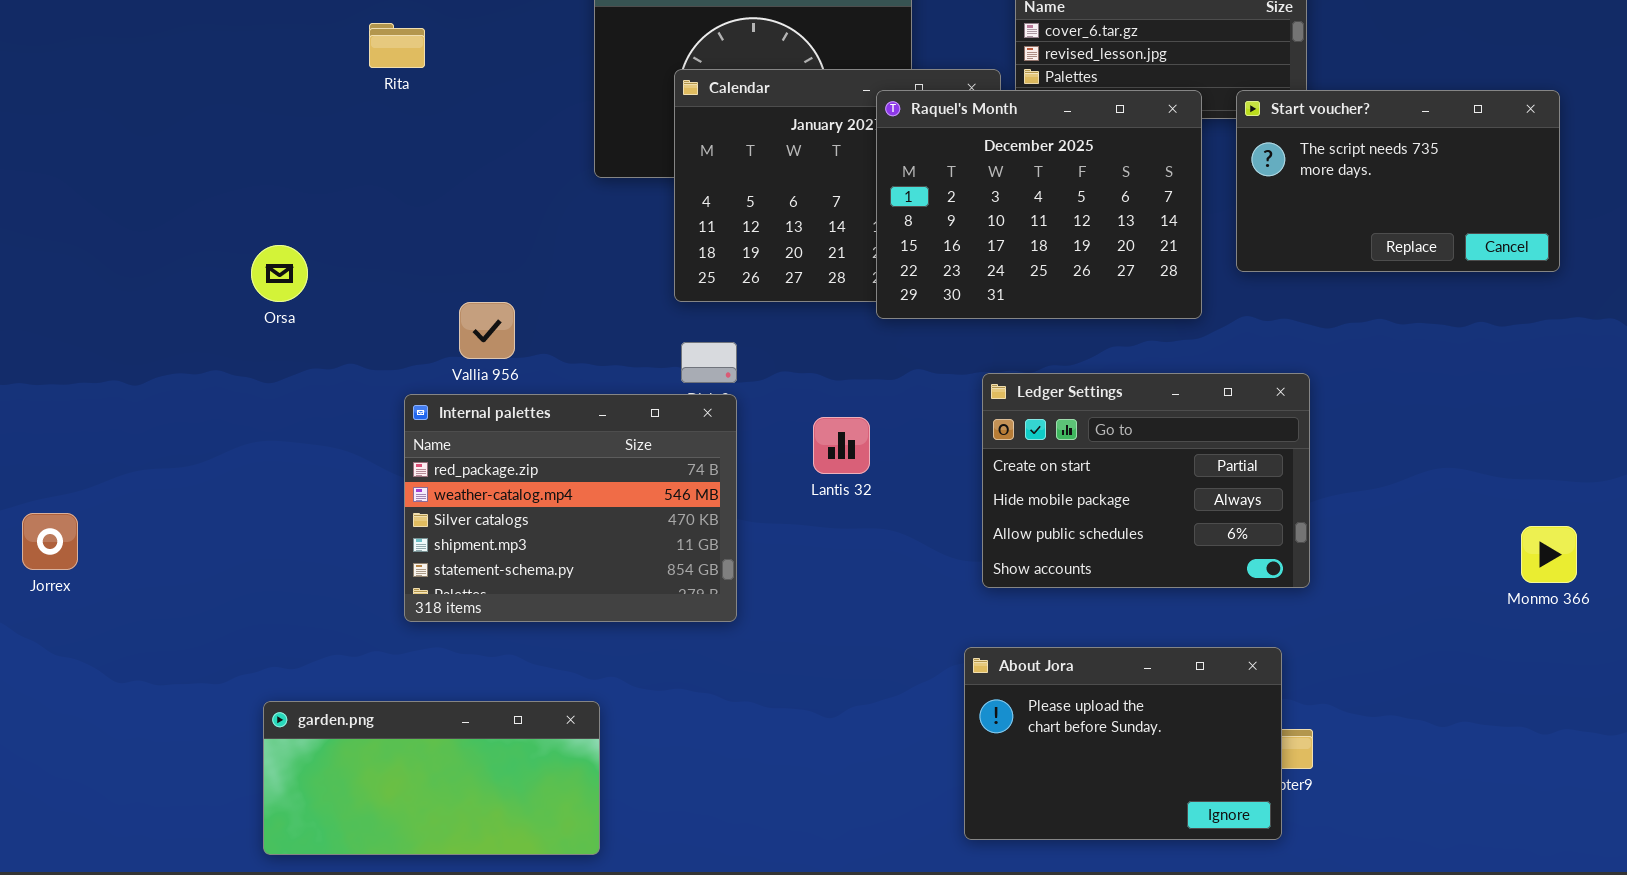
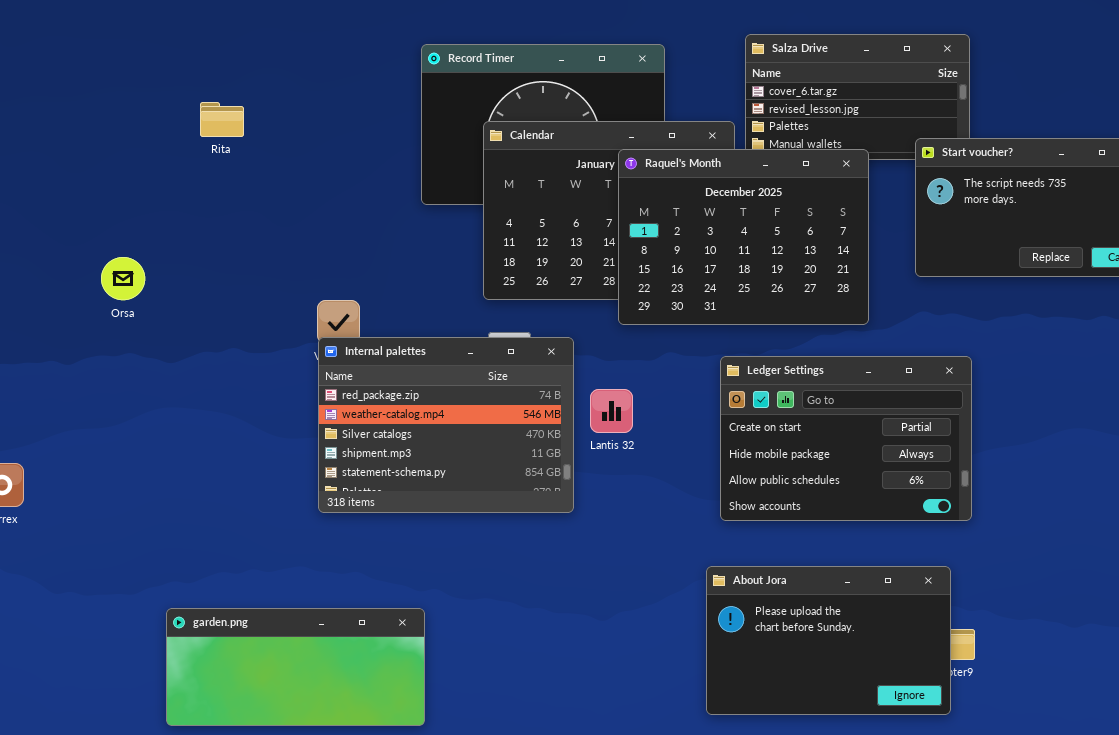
Rita: [369,23,425,68] -> [200,102,244,137], moved
Raquel's Month: [876,90,1202,319] -> [618,149,869,325], moved
Orsa: [251,245,308,302] -> [101,257,145,300], moved
Internal palettes: [404,394,737,622] -> [318,337,574,513], moved

